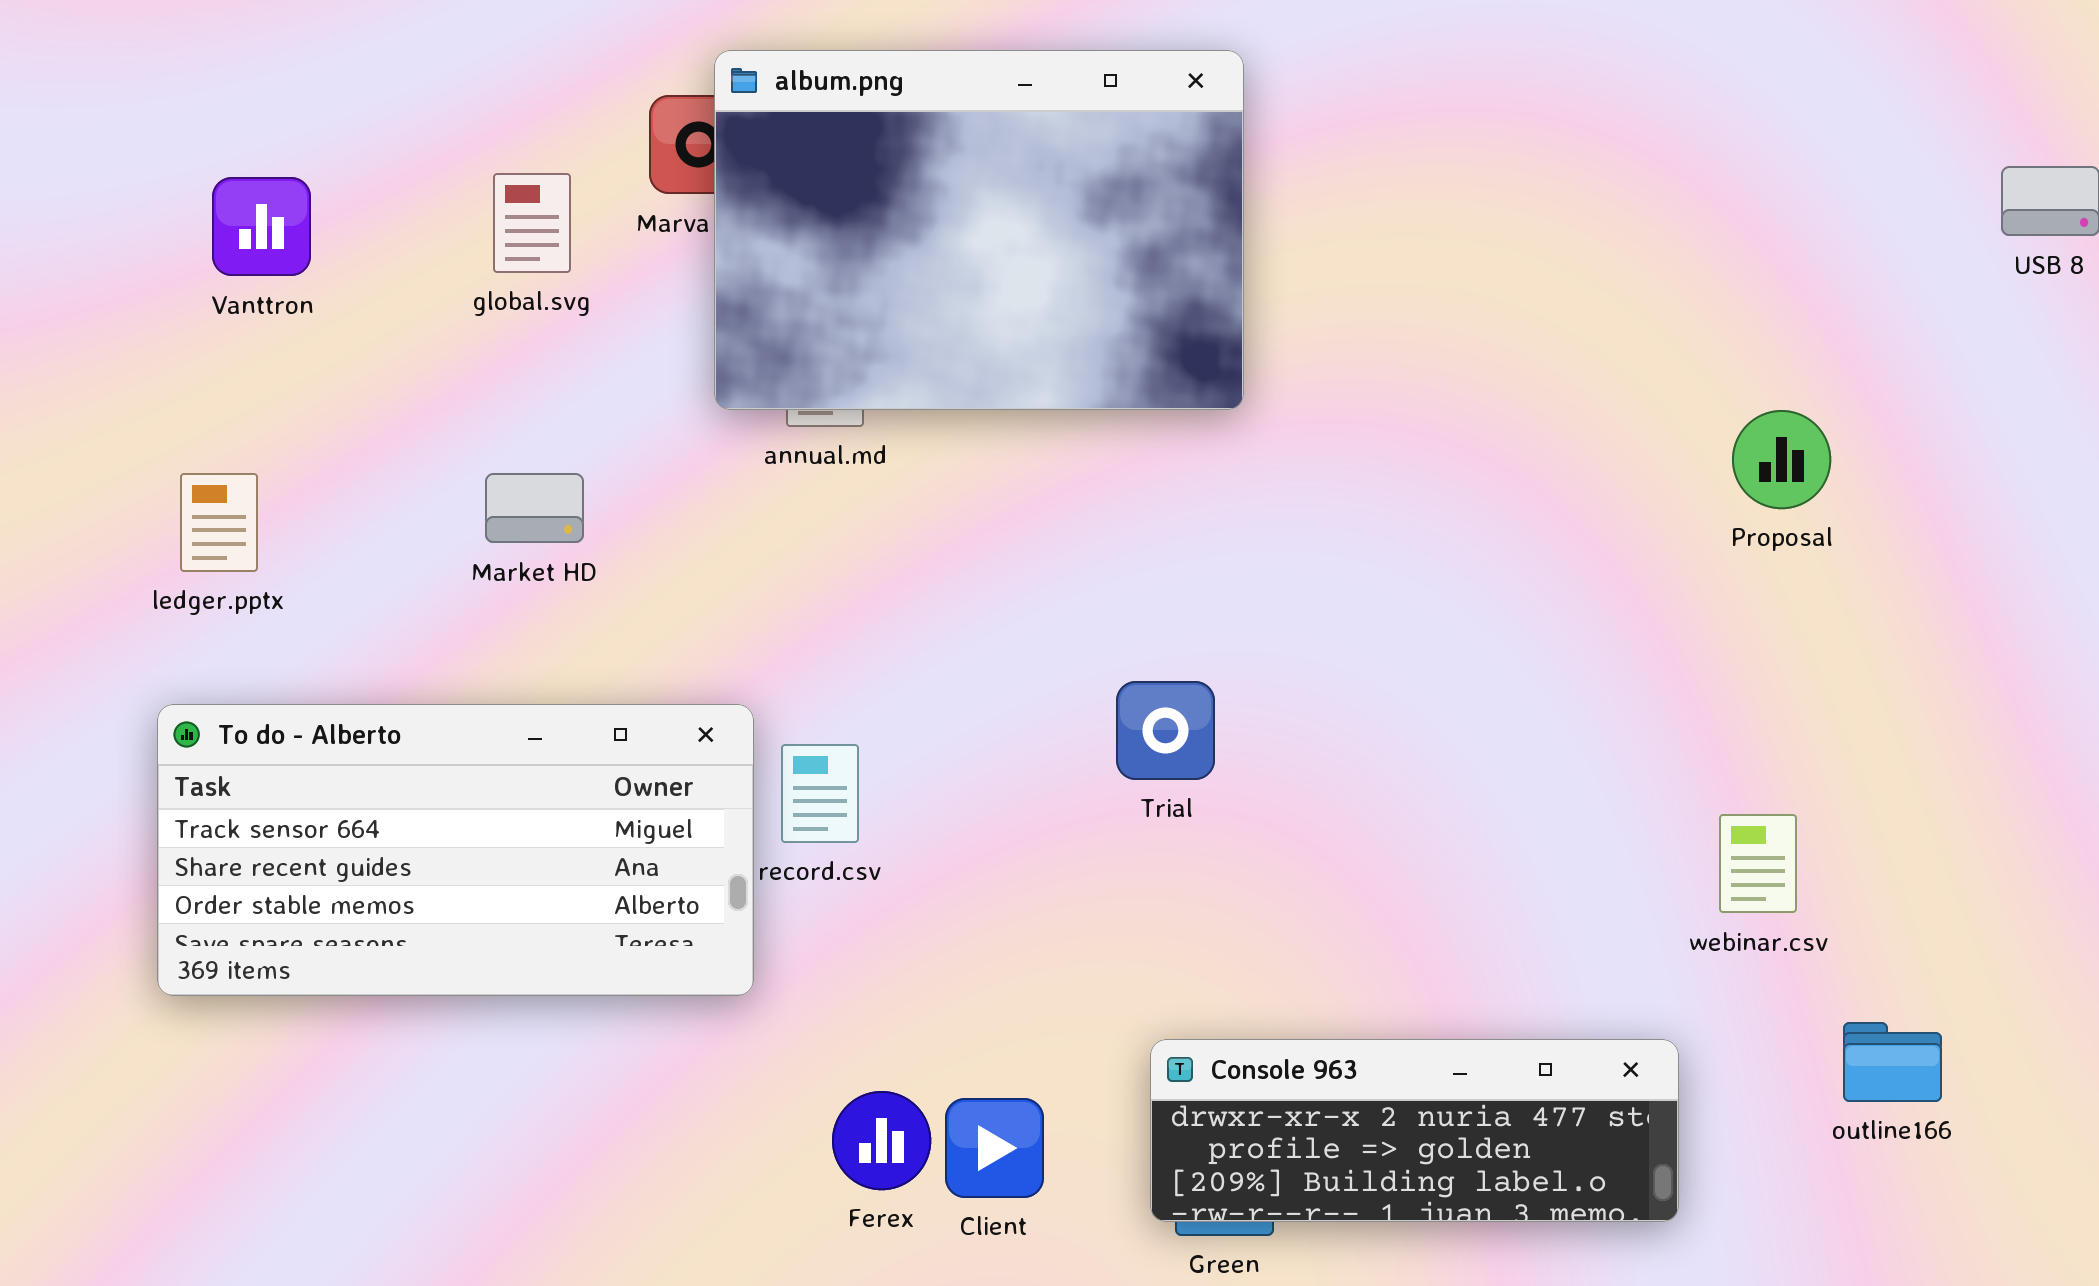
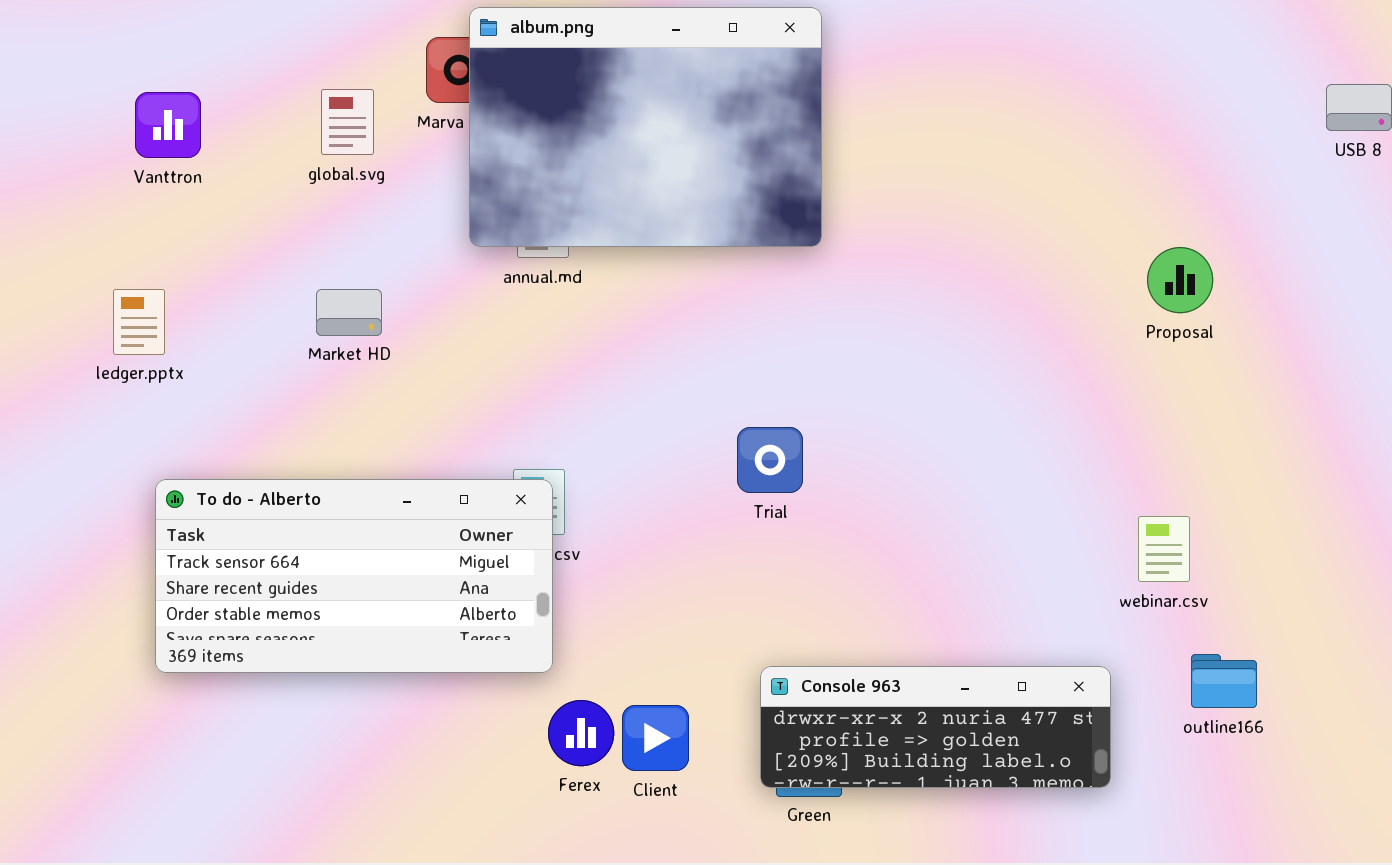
To do - Alberto: [157,704,754,996] -> [155,479,553,673], moved
outline166: [1843,1022,1942,1102] -> [1191,654,1257,708], moved

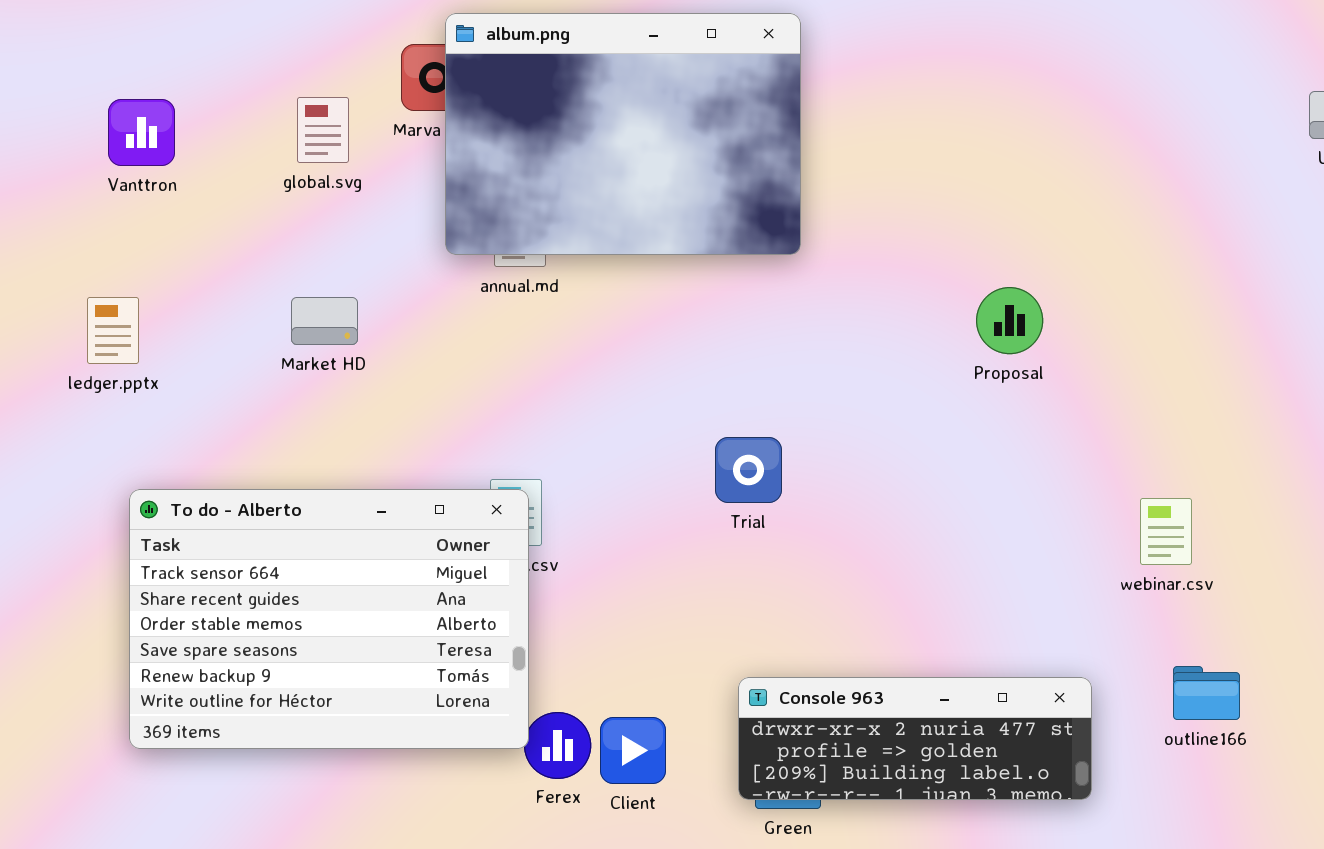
Proposal: [1147,247,1213,313] -> [976,287,1043,354], moved
To do - Alberto: [155,479,553,673] -> [129,489,529,749], resized
webinar.csv: [1138,516,1190,582] -> [1140,498,1192,565], moved

